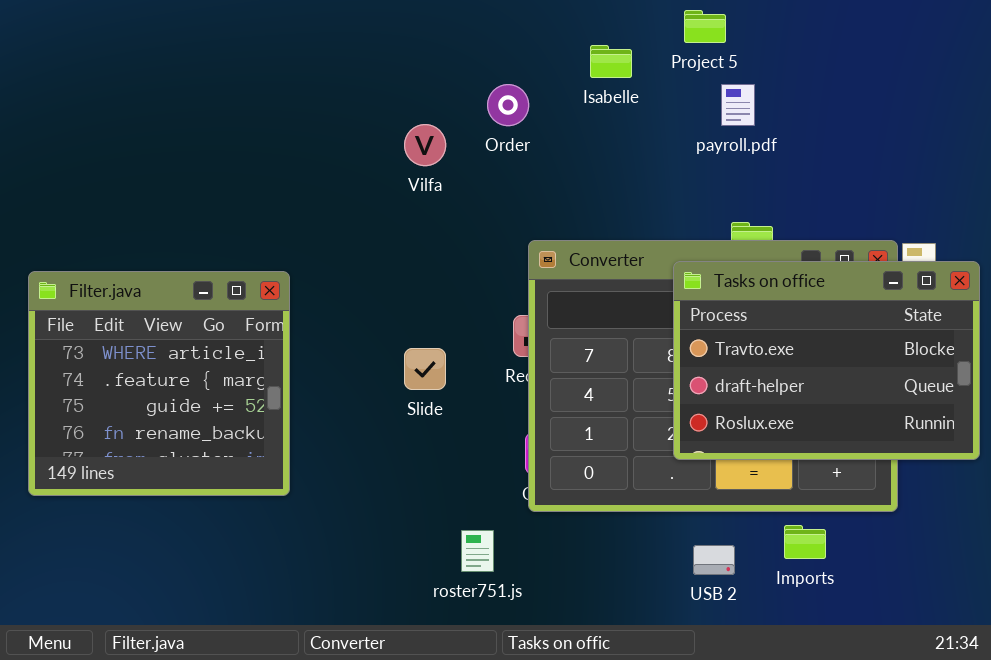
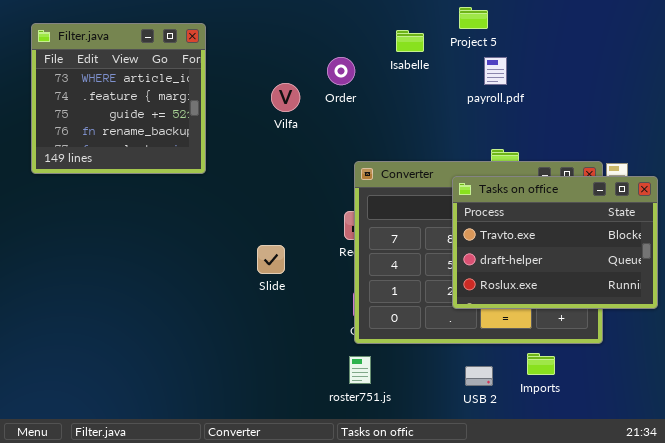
Filter.java: [28,271,290,496] -> [31,23,206,174], moved
Slide: [404,348,446,390] -> [257,245,285,274], moved
roster751.js: [461,530,494,572] -> [349,356,371,384], moved

